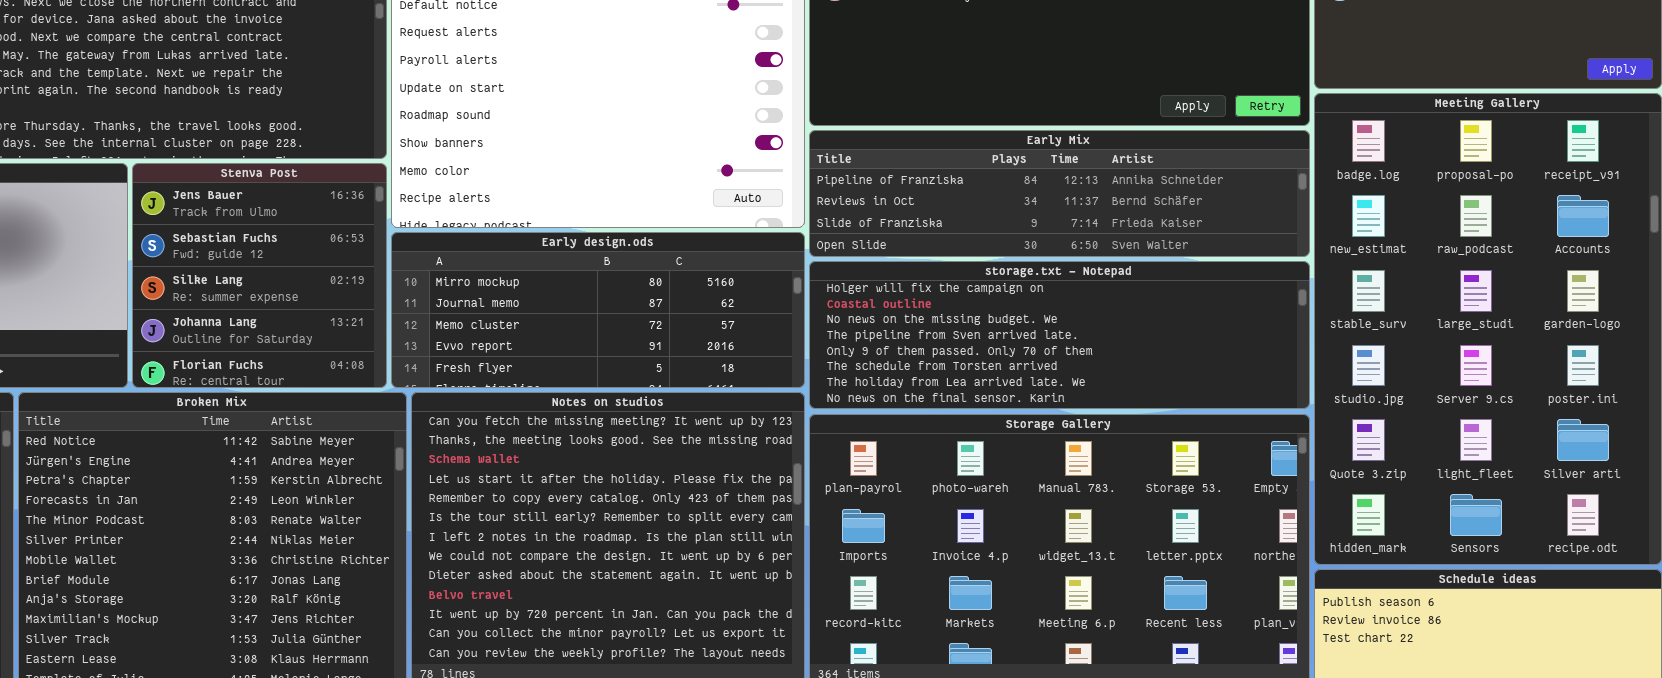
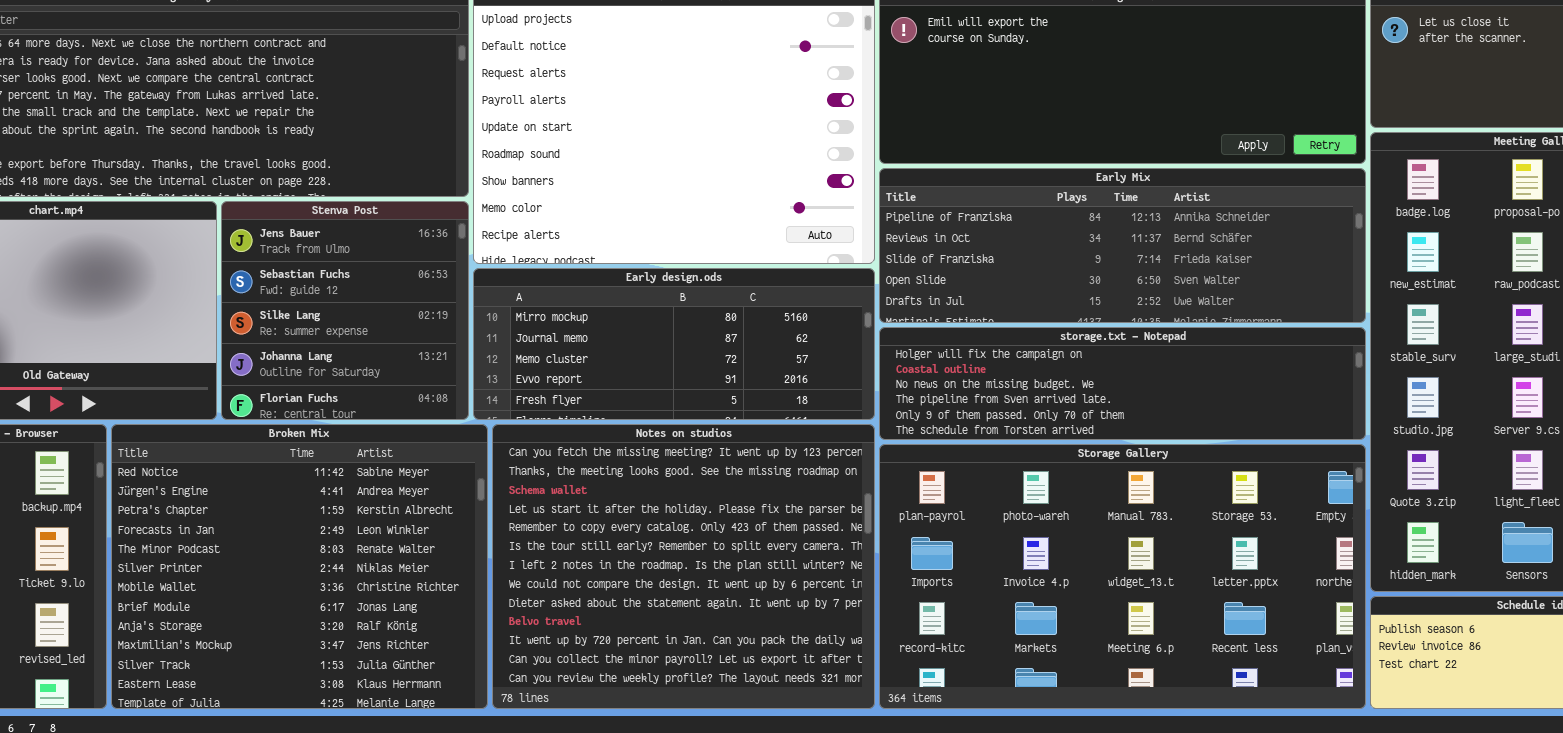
Early Mix: [809,130,1310,257] -> [879,168,1366,323], resized
storage.txt - Notepad: [809,261,1310,409] -> [879,327,1366,440], resized

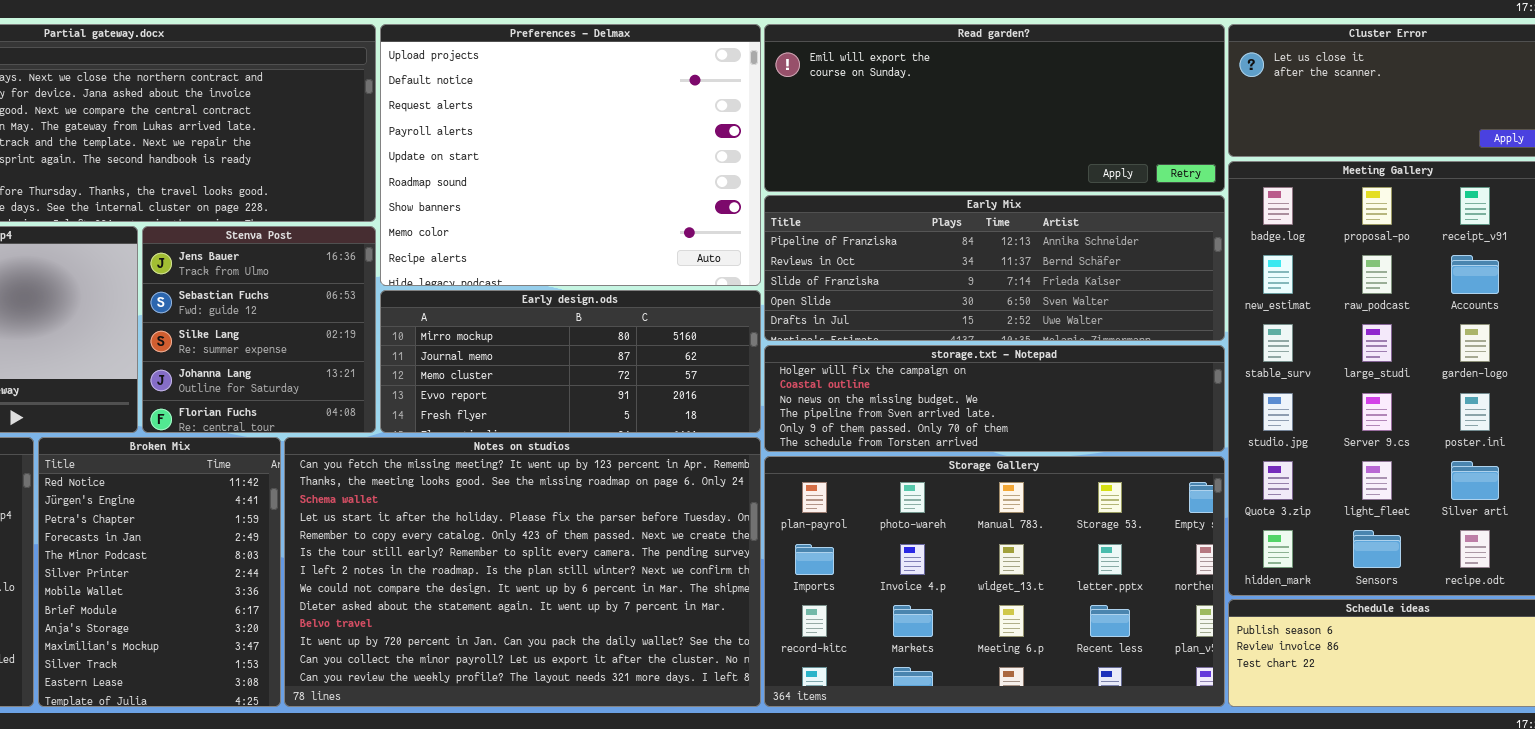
Broken Mix: [111,424,488,709] -> [38,437,281,707], resized
Notes on studios: [492,424,875,709] -> [284,437,761,707], resized

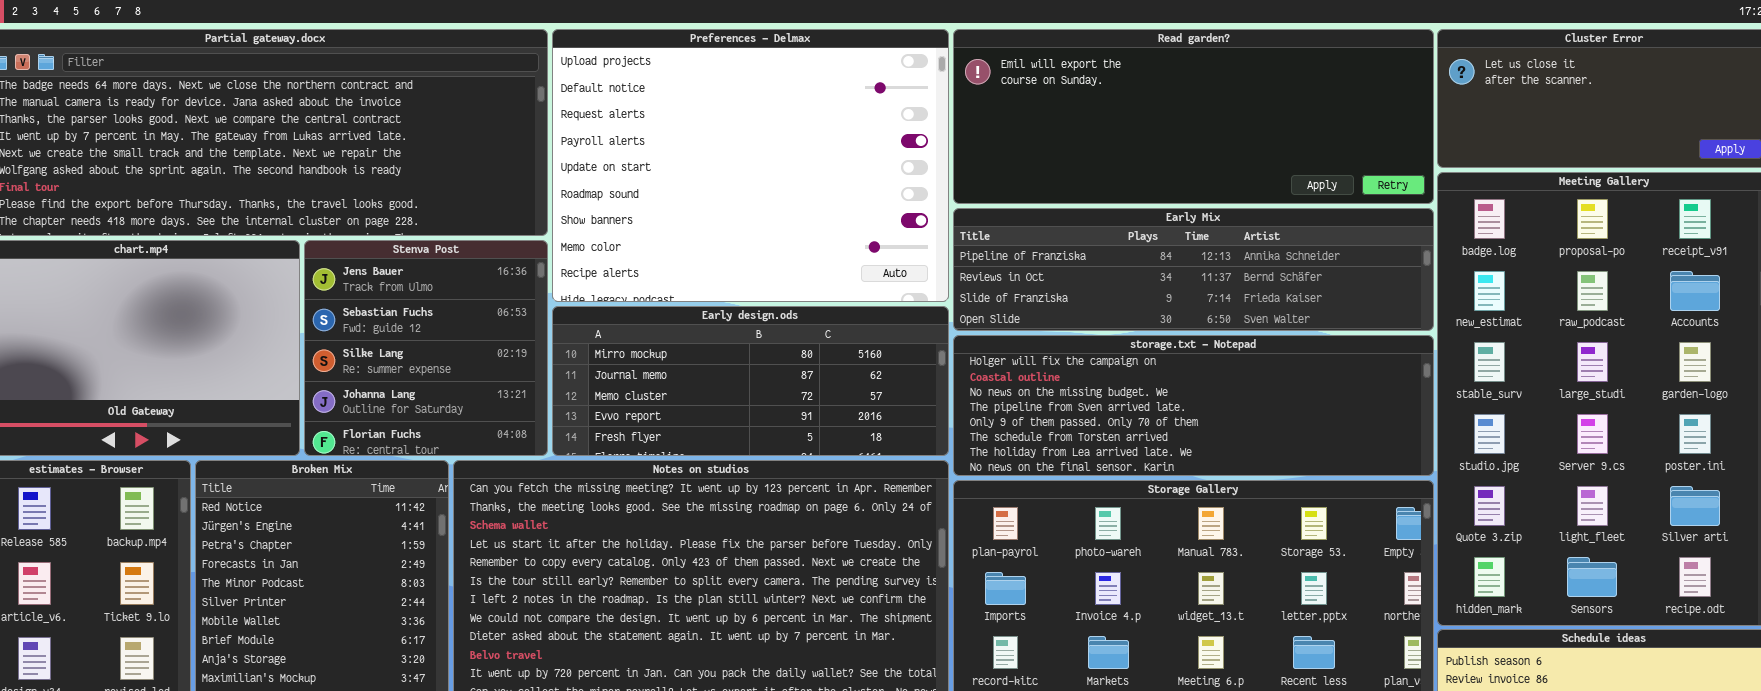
Early Mix: [764,195,1225,341] -> [953,208,1434,331], resized
storage.txt - Notepad: [764,345,1225,452] -> [953,335,1434,476], resized

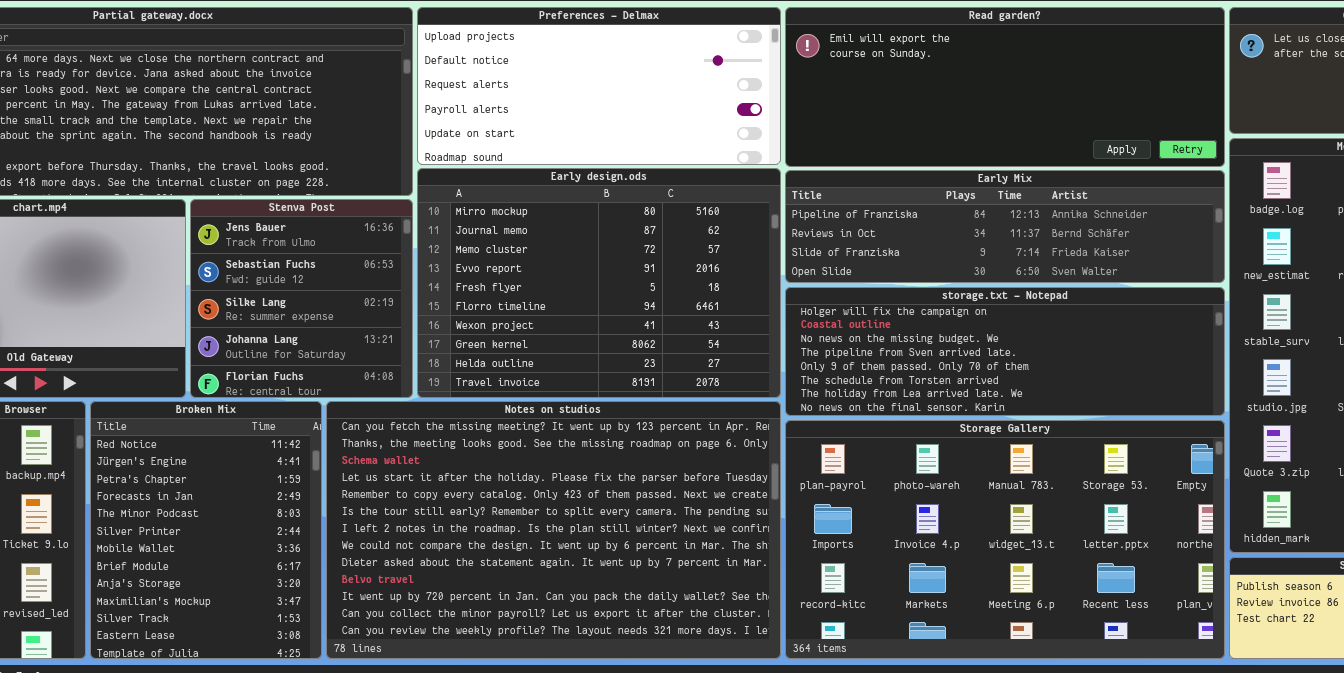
Preferences - Delmax: [552,29,949,302] -> [417,7,781,165], resized
Early design.ods: [552,306,949,456] -> [417,168,781,398], resized

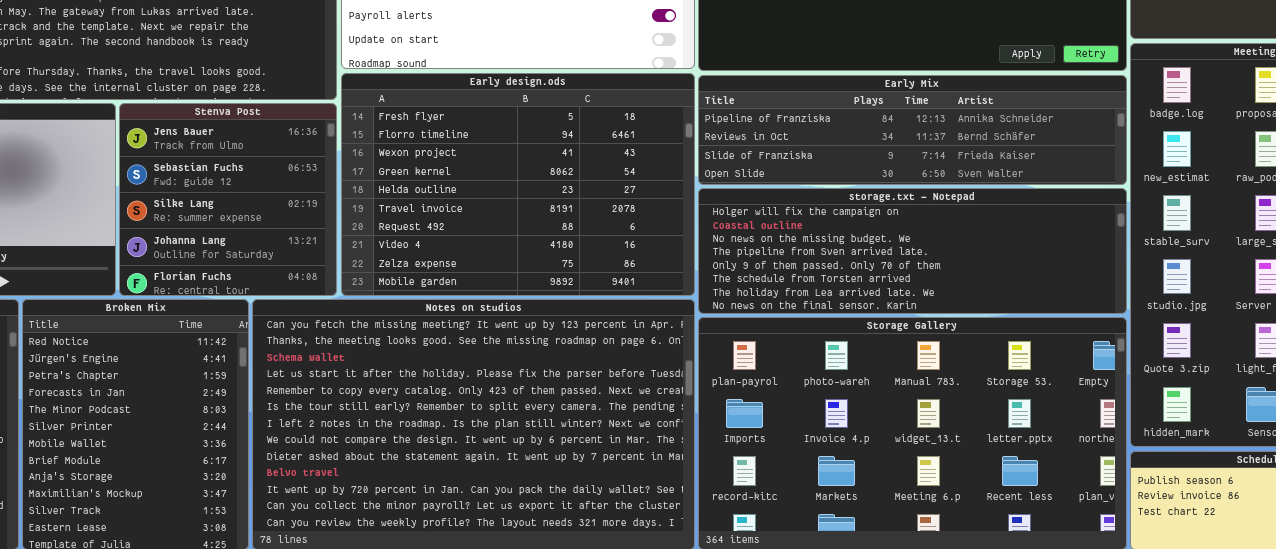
Early design.ods: [417,168,781,398] -> [341,73,695,296], scrolled down 4 rows

